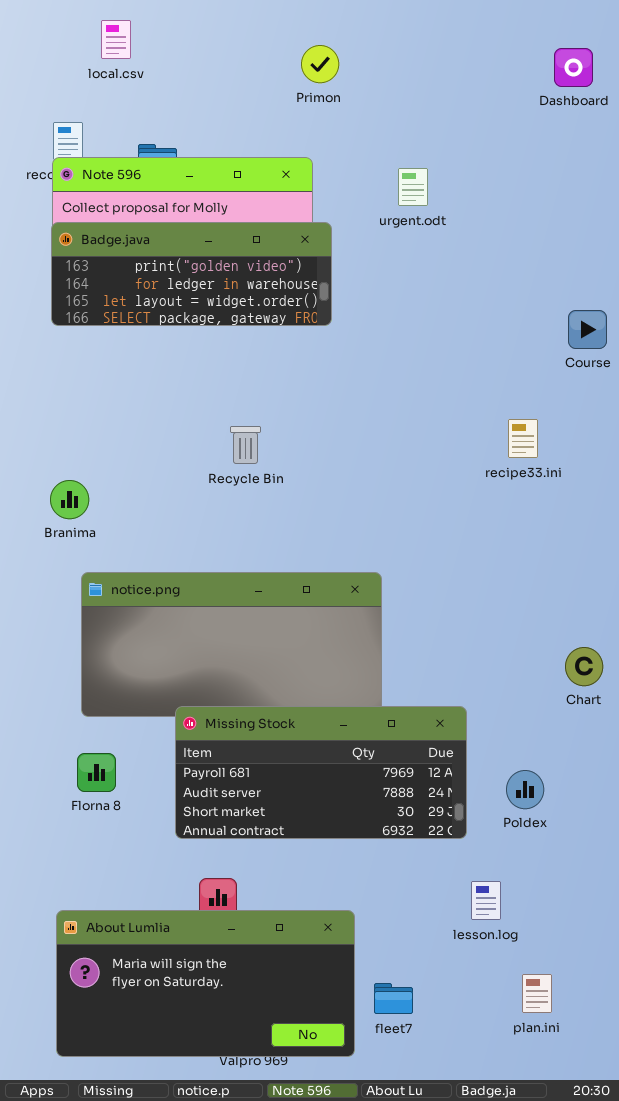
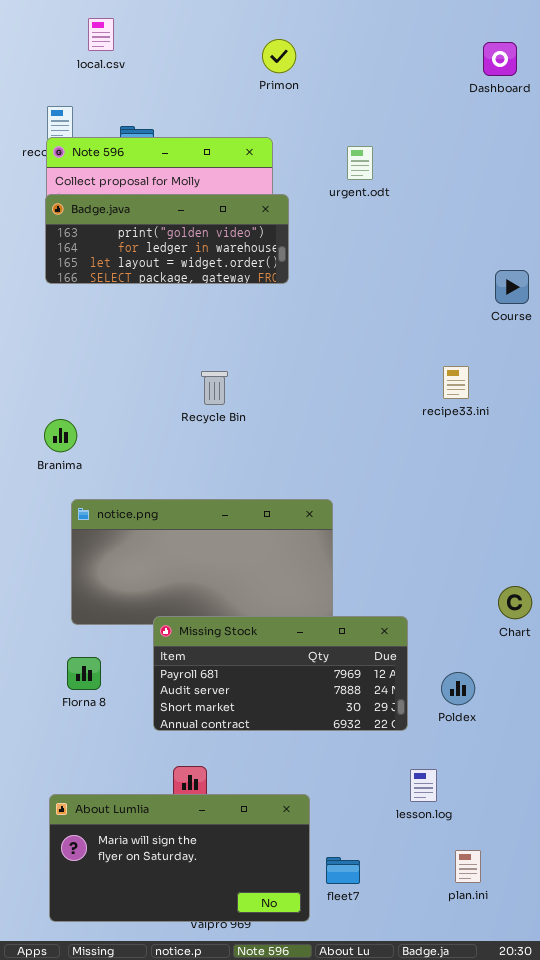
Chart: [565,647,603,686] -> [498,586,532,619], moved

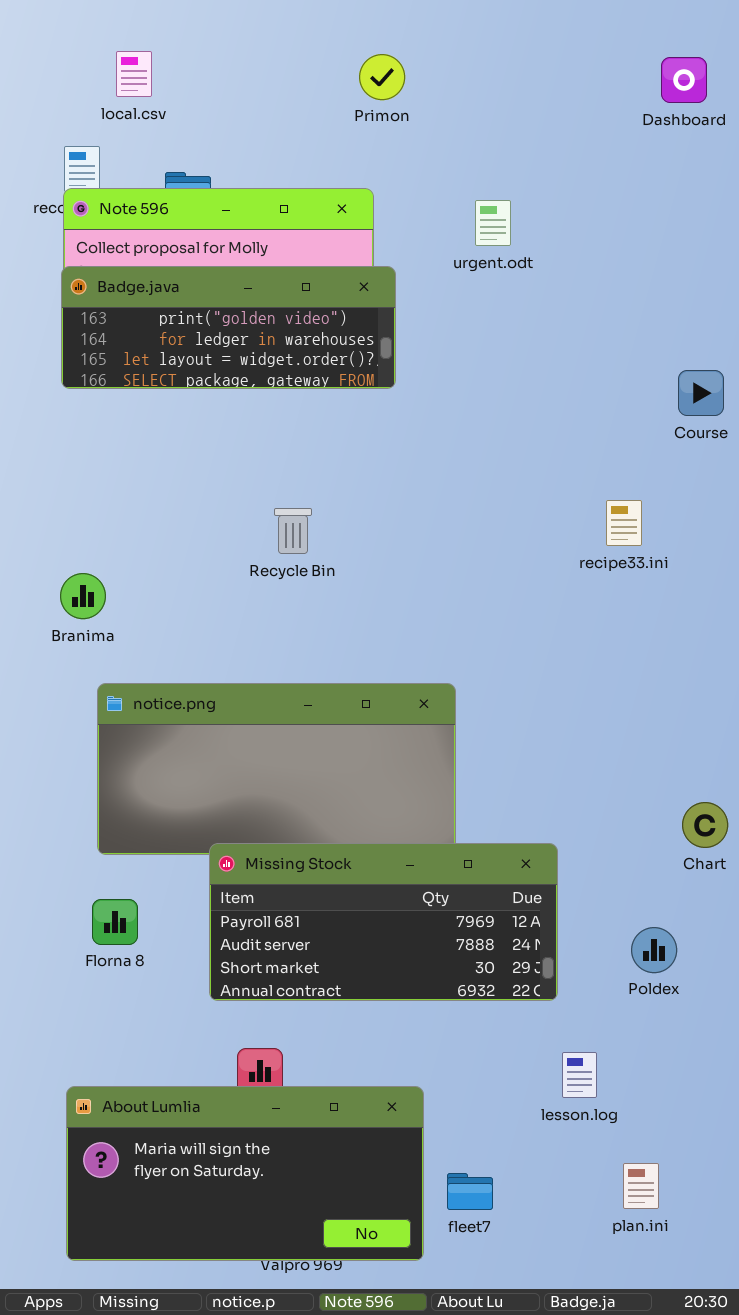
local.csv: [88,18,114,51] -> [116,51,152,97], moved
Poldex: [441,672,475,705] -> [631,927,677,973], moved

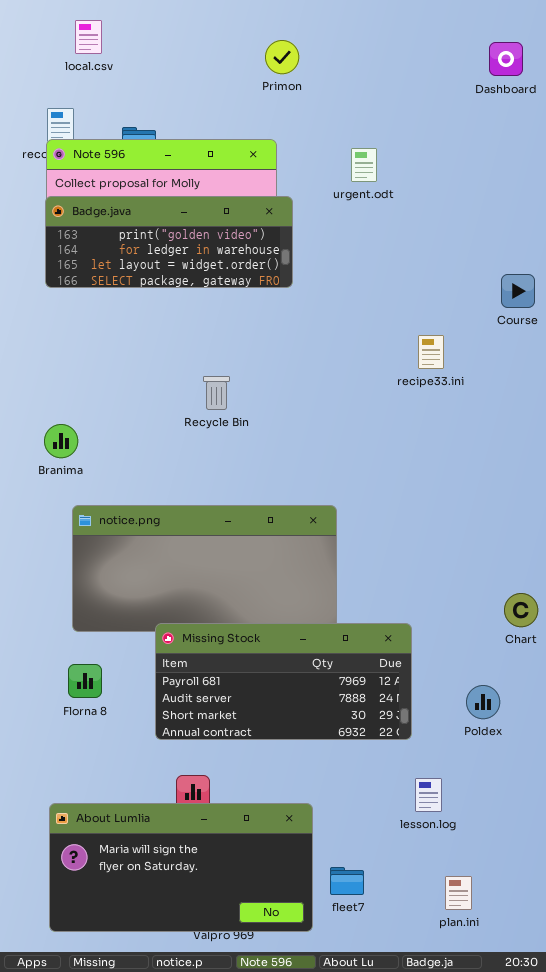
local.csv: [116,51,152,97] -> [75,20,102,54], moved
recipe33.ini: [606,500,642,546] -> [418,335,444,369], moved
plan.ini: [623,1163,659,1209] -> [445,876,472,910], moved

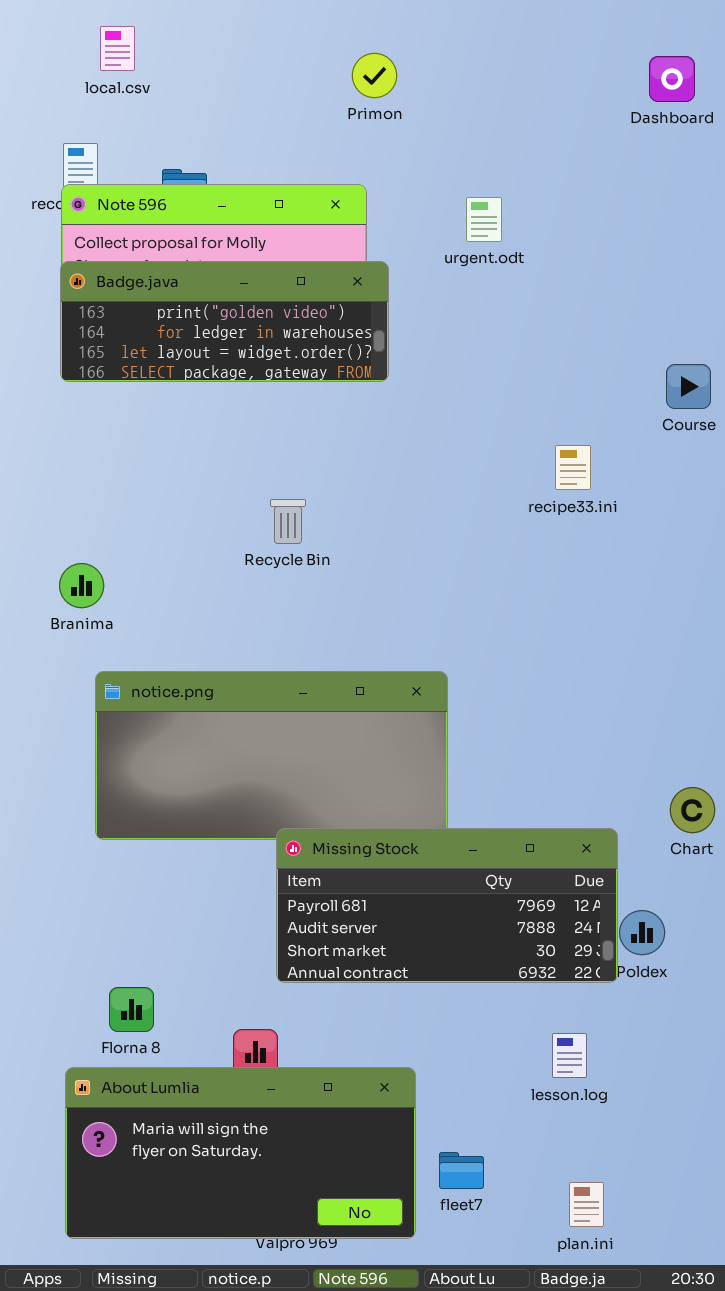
Missing Stock: [155,623,412,740] -> [276,828,618,983], moved
Florna 8: [68,664,102,698] -> [109,987,154,1032], moved
plan.ini: [445,876,472,910] -> [569,1182,604,1227], moved

